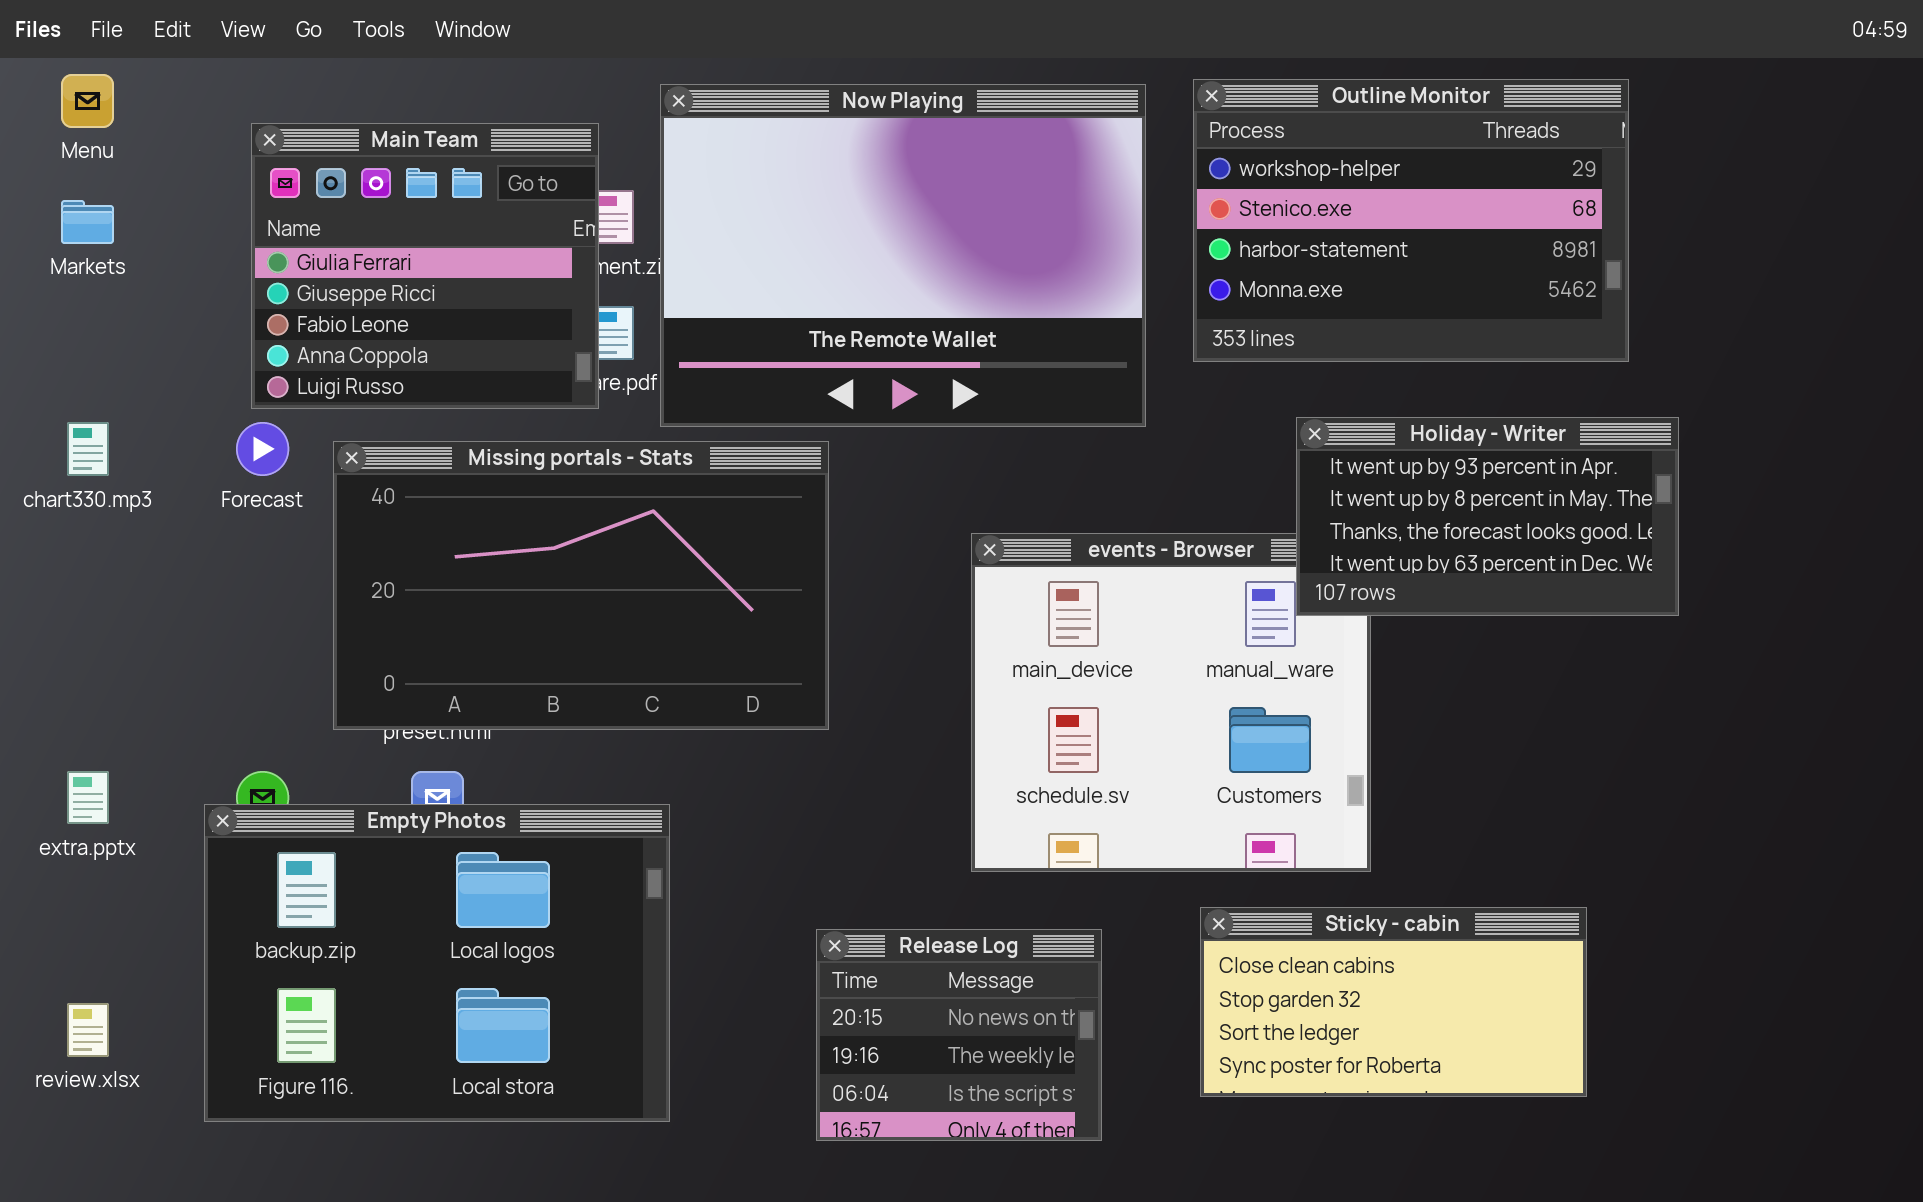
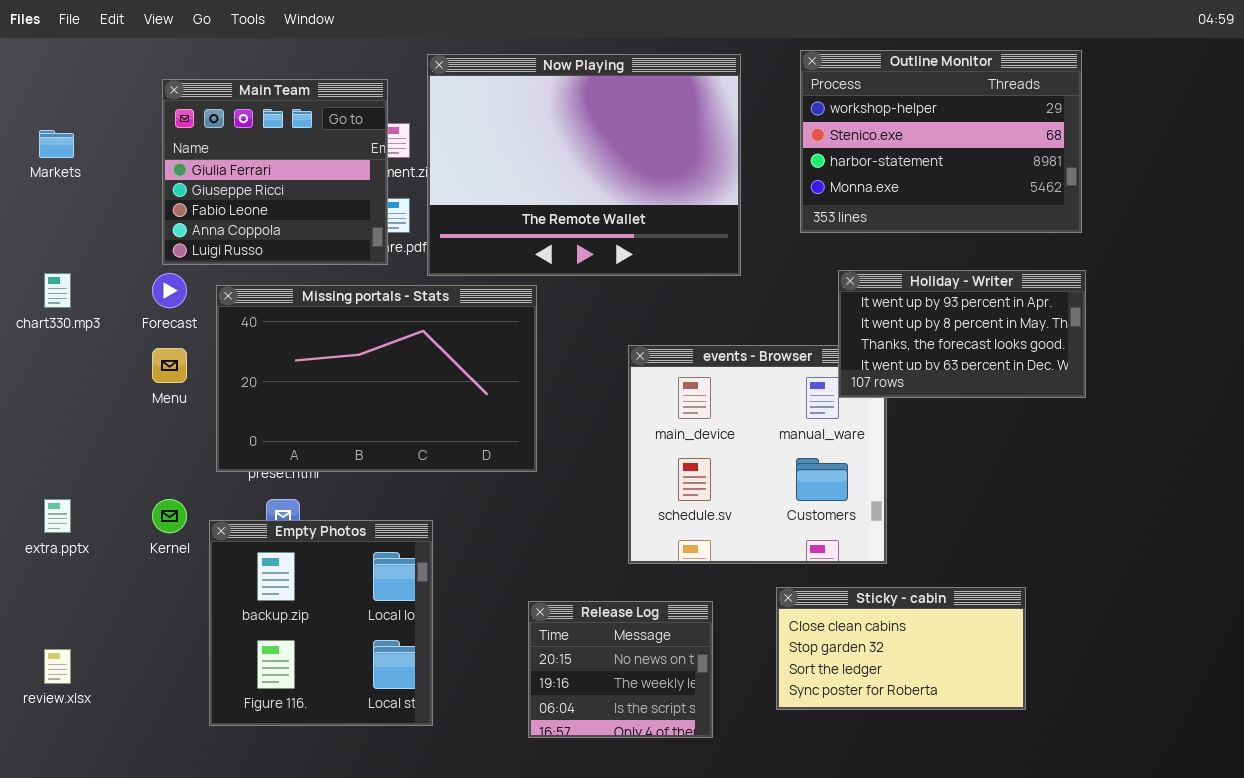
Menu: [61,74,114,128] -> [152,348,187,383], moved
Outline Monitor: [1193,79,1629,362] -> [800,50,1082,233], moved
Empty Photos: [204,804,670,1122] -> [209,520,433,726], resized

